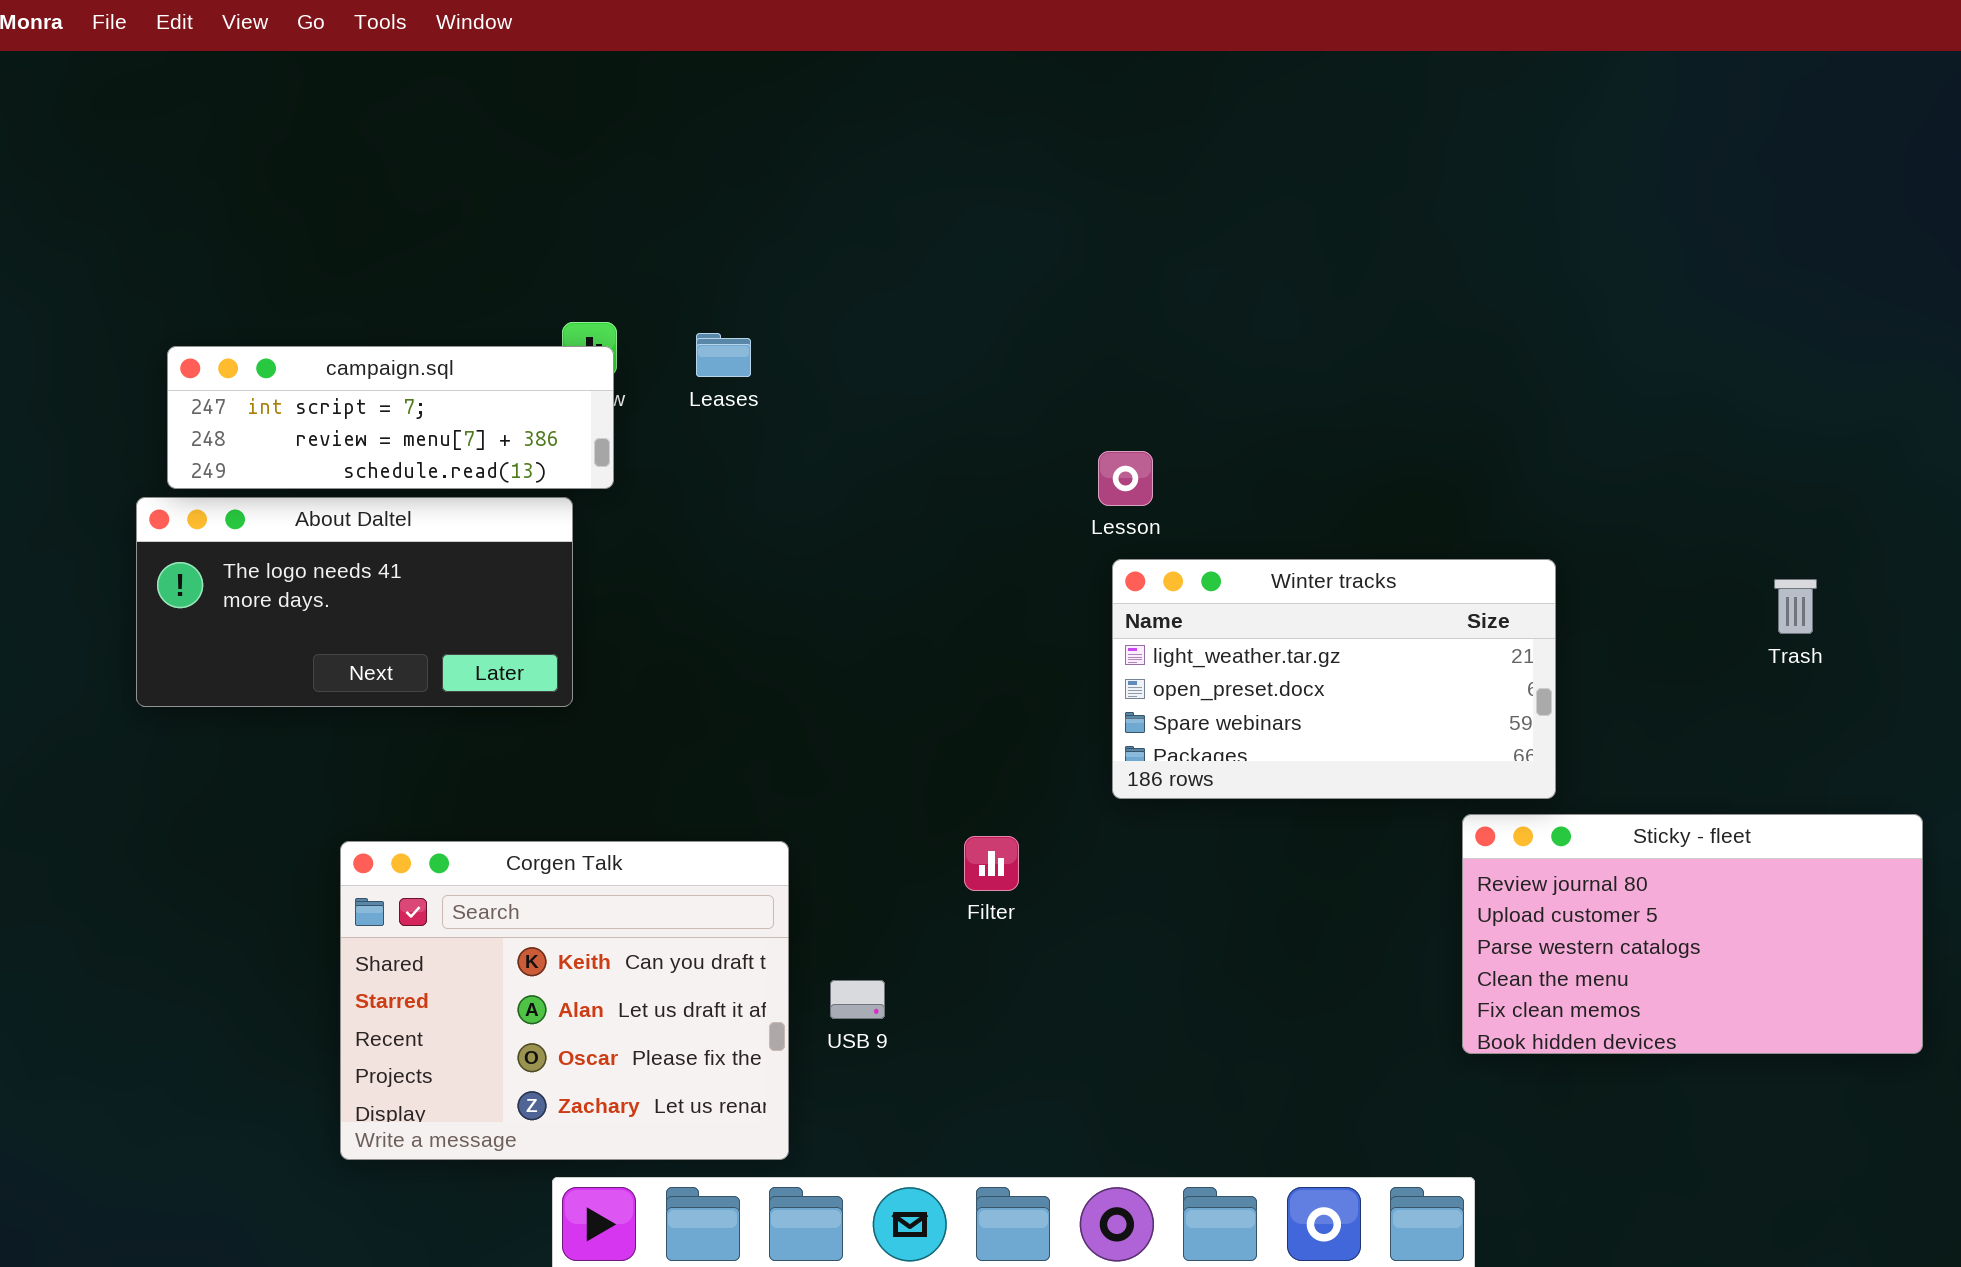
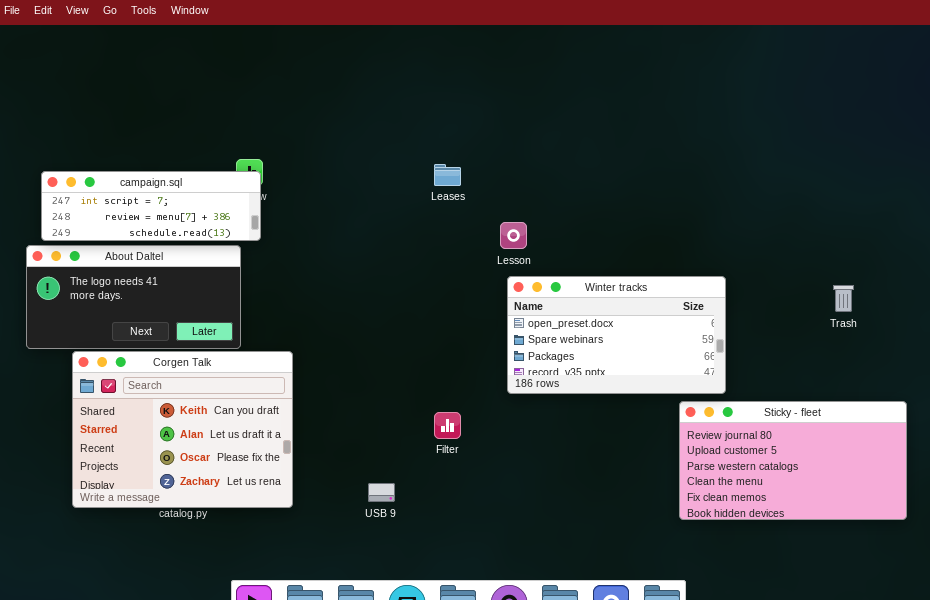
Leases: [696,333,751,377] -> [434,164,461,186], moved
Winter tracks: [1112,559,1556,799] -> [507,276,726,394], scrolled down 1 row
Corgen Talk: [340,841,789,1160] -> [72,351,293,508], moved

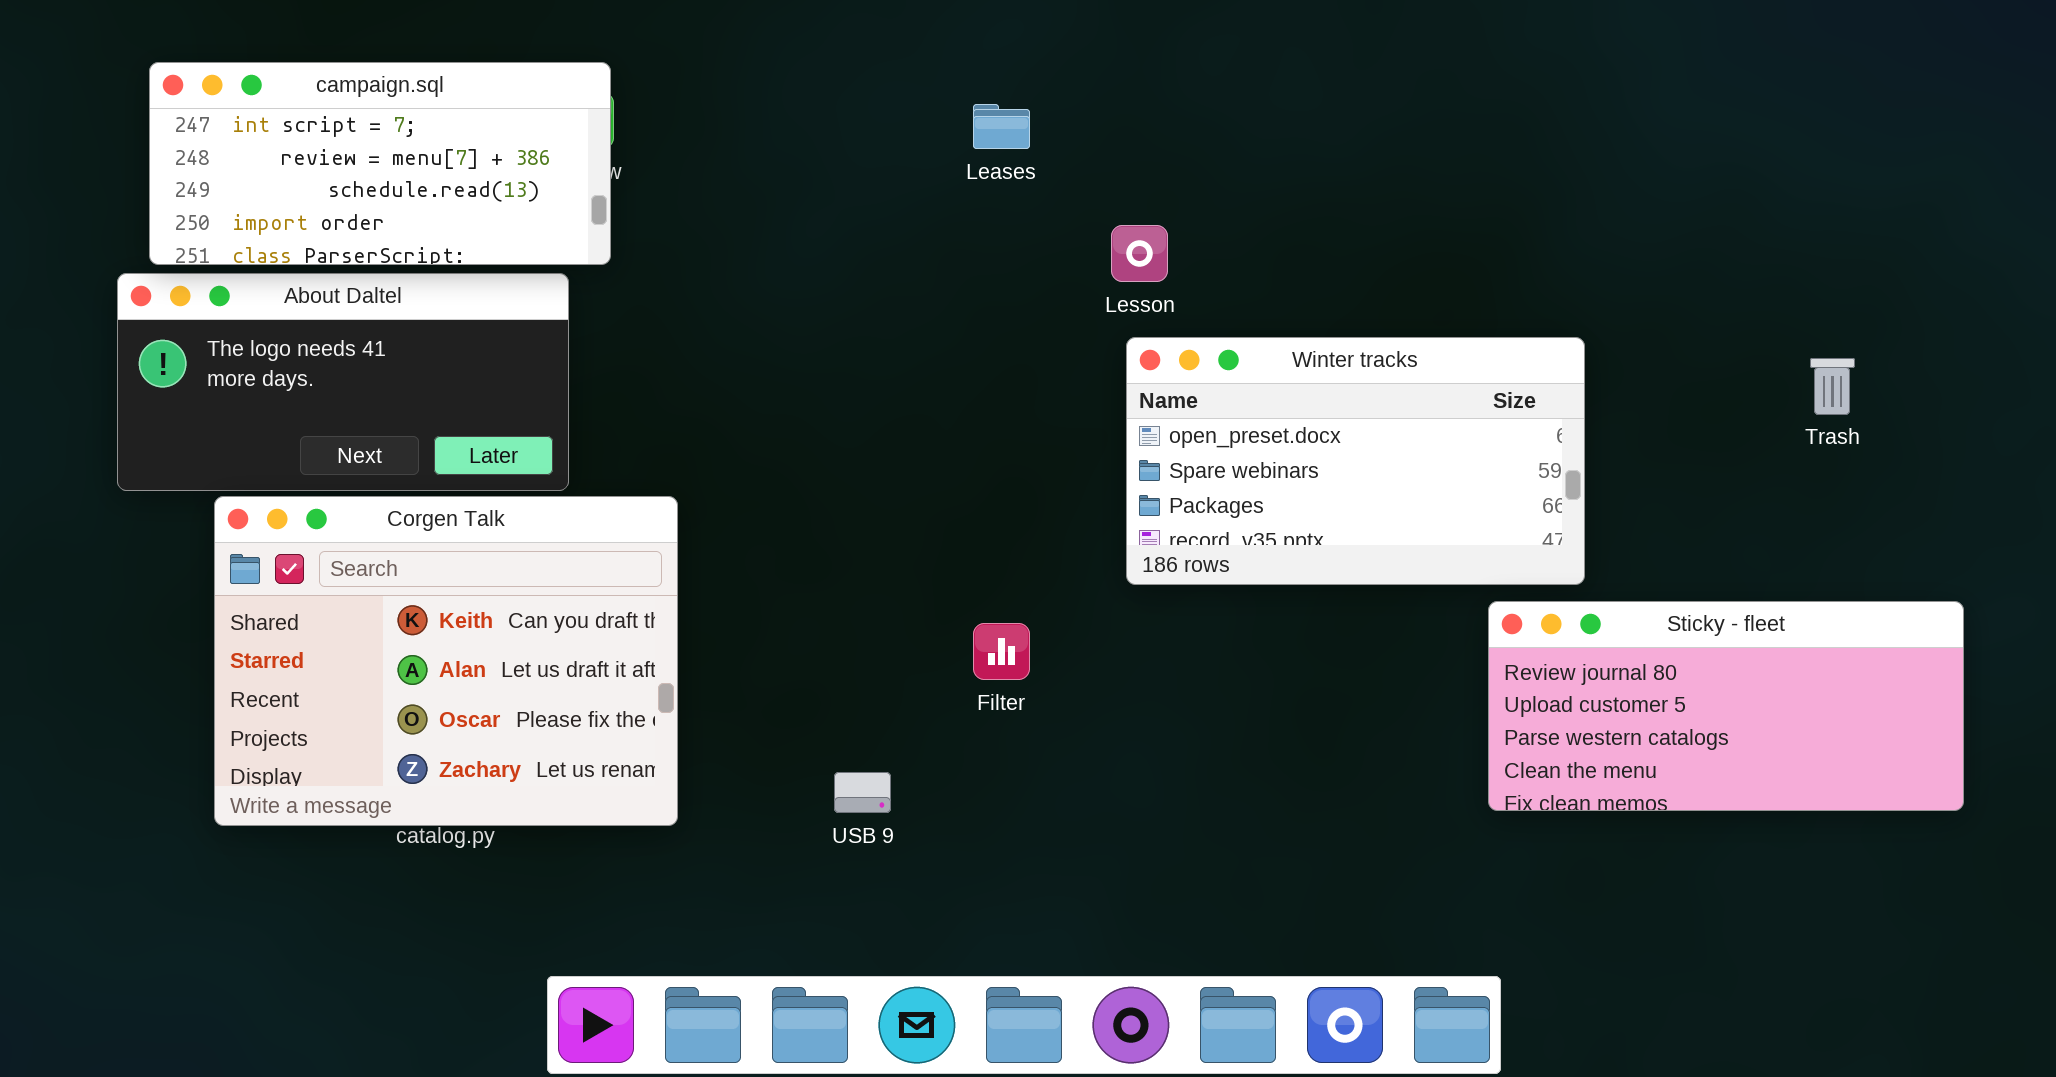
campaign.sql: [41,171,261,241] -> [149,62,611,265], resized
Sticky - fleet: [679,401,907,520] -> [1488,601,1964,811], resized

